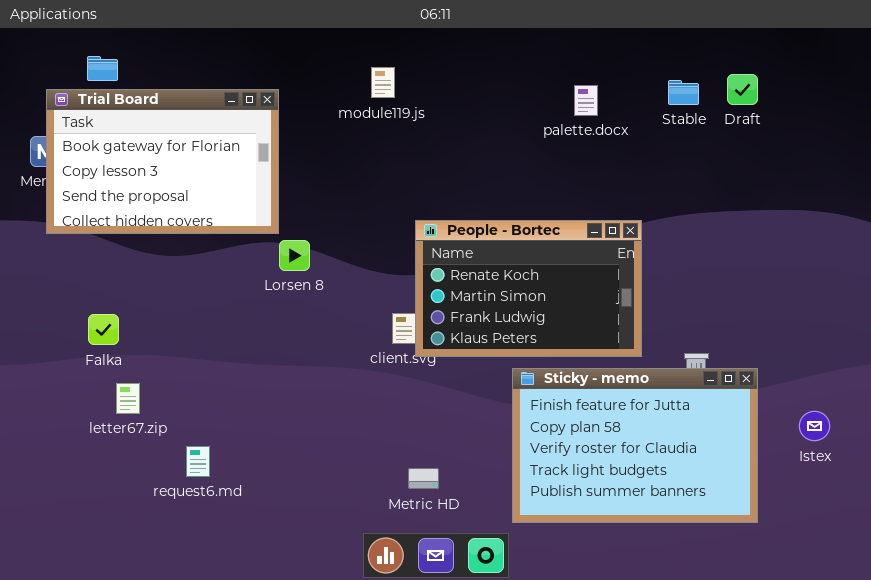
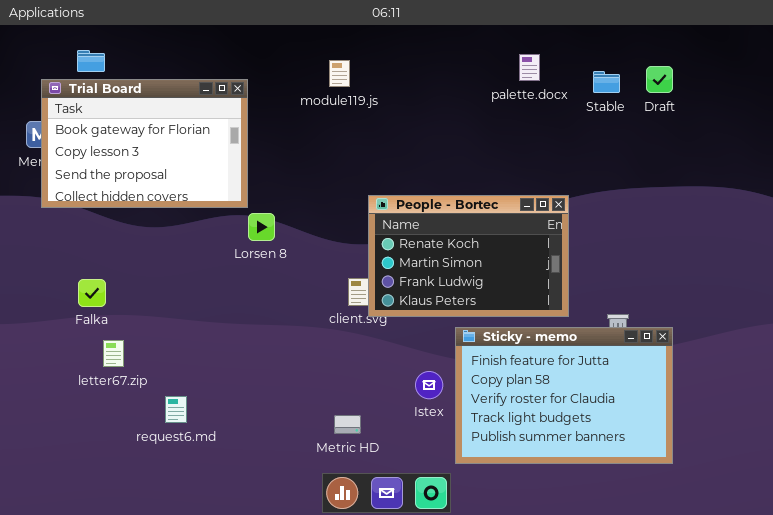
palette.docx: [574,85,598,116] -> [519,54,540,81], moved
Istex: [799,411,830,441] -> [415,371,443,399], moved
Metric HD: [408,468,439,489] -> [334,415,361,434], moved

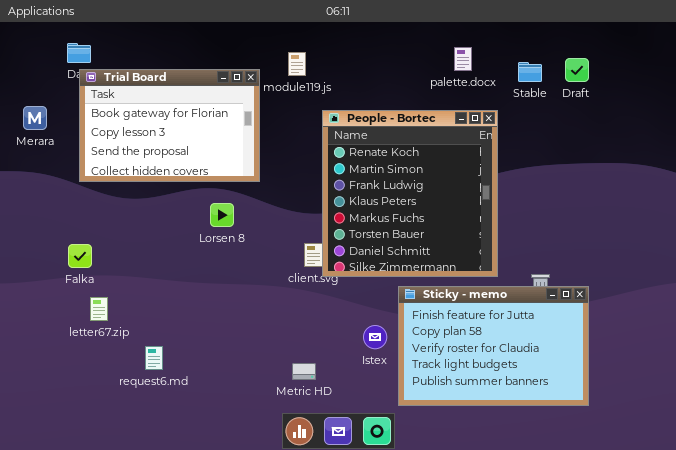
Trial Board: [41,79,248,208] -> [79,69,260,182], moved
People - Bortec: [368,195,569,317] -> [322,110,498,277], resized
Lorsen 8: [248,213,275,241] -> [210,203,234,227], moved

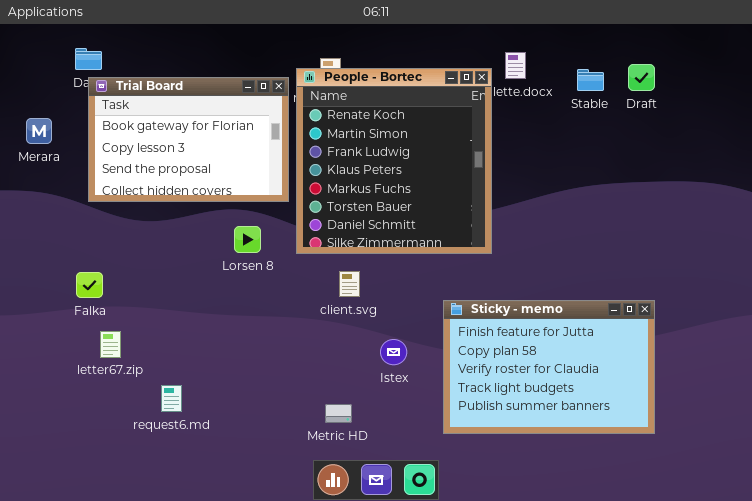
People - Bortec: [322,110,498,277] -> [296,68,492,254], moved
Sticky - memo: [398,286,589,406] -> [443,300,655,434], moved
Istex: [363,325,387,349] -> [380,339,407,365], moved

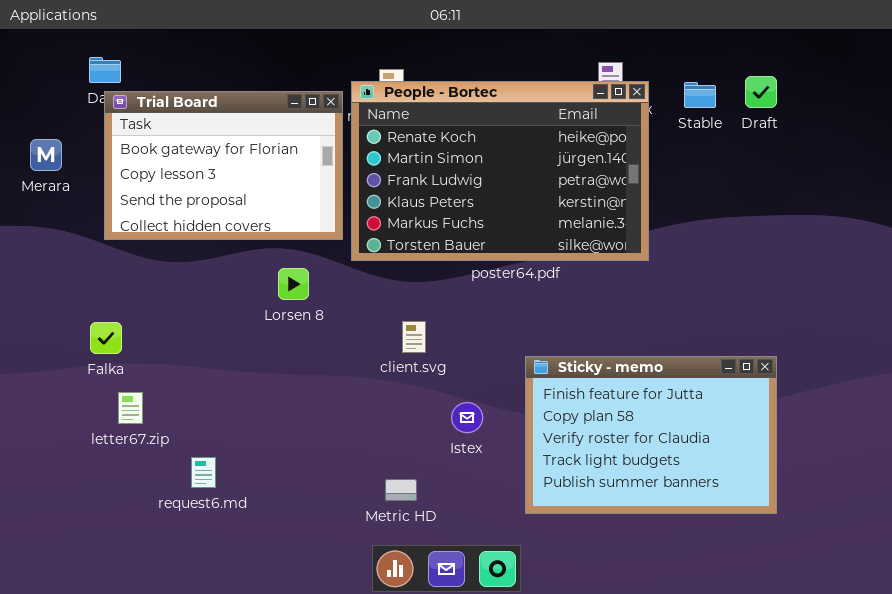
People - Bortec: [296,68,492,254] -> [351,81,649,261], resized

